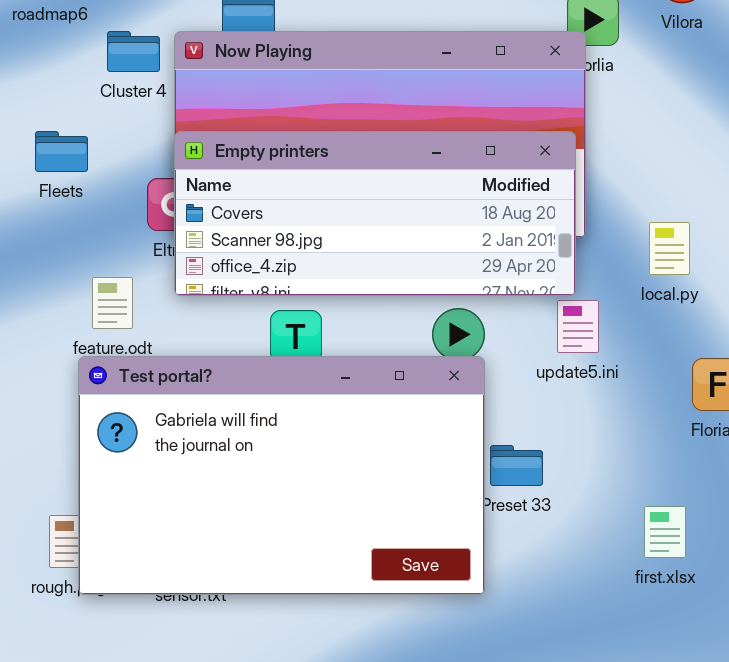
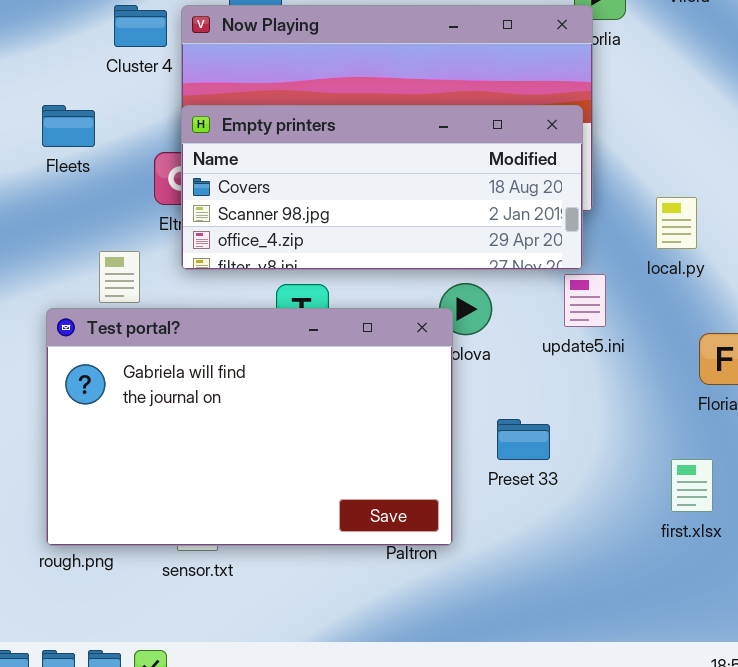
Test portal?: [78,356,485,595] -> [46,308,453,546], moved
first.xlsx: [644,506,686,558] -> [671,459,713,512], moved

